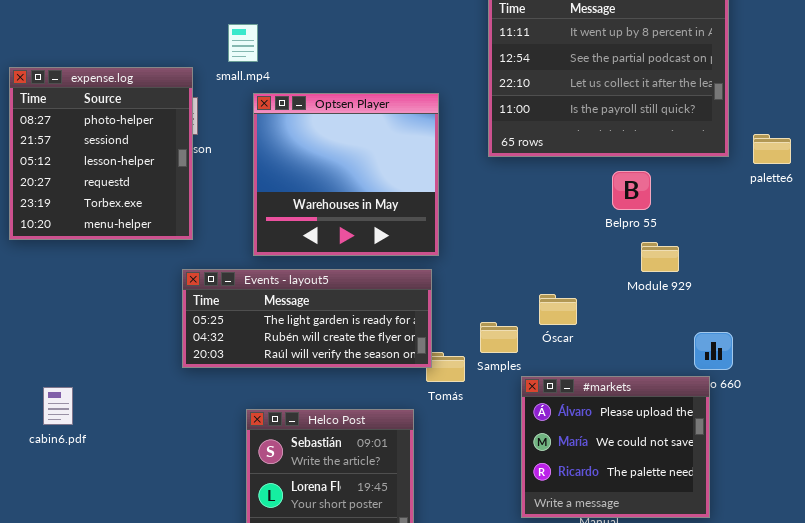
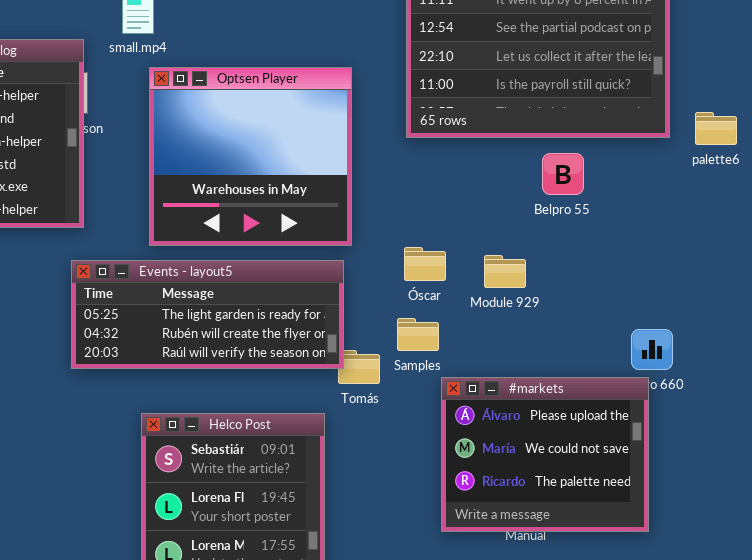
Module 929: [641,242,679,272] -> [484,255,526,288], moved
Óscar: [539,294,577,325] -> [404,247,446,281], moved

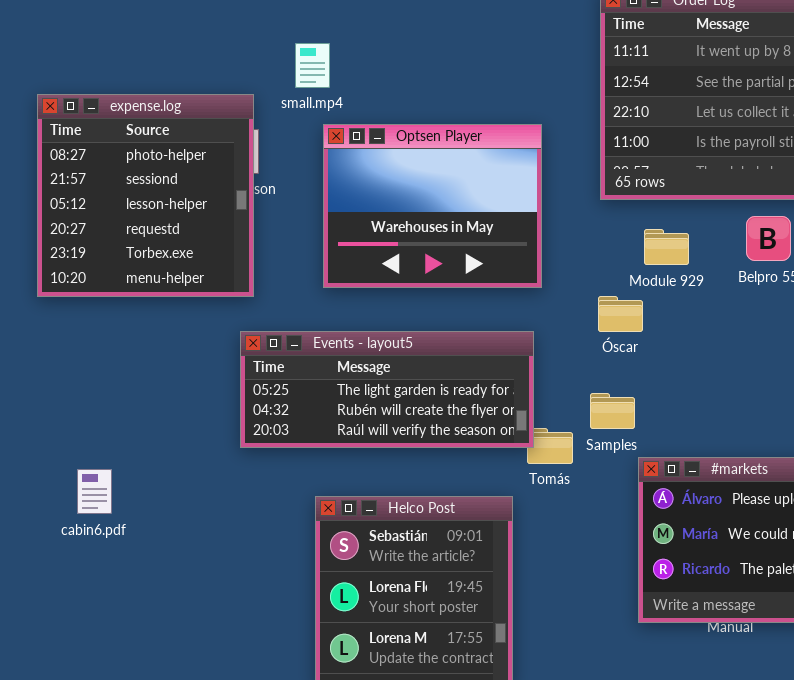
Optsen Player: [149,67,352,246] -> [323,124,542,288], resized
Óscar: [404,247,446,281] -> [598,296,643,332], moved
Module 929: [484,255,526,288] -> [644,229,689,265], moved

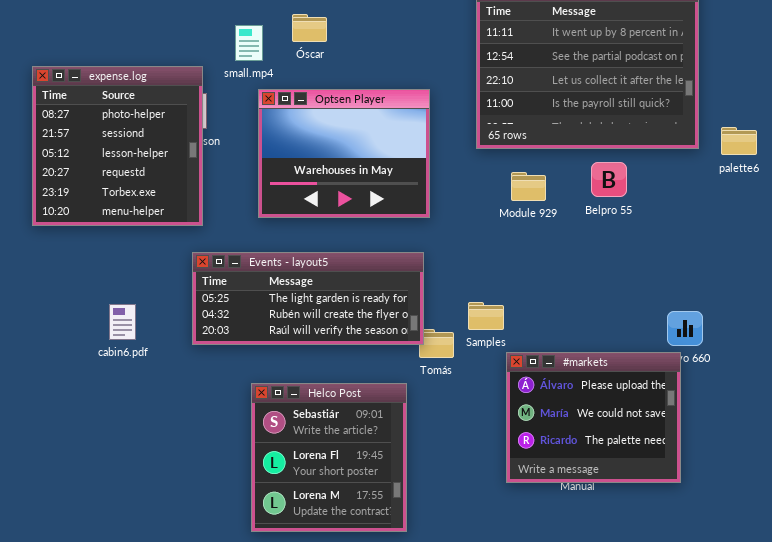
Óscar: [598,296,643,332] -> [292,14,327,42], moved
cabin6.pdf: [77,469,112,514] -> [109,304,136,340], moved

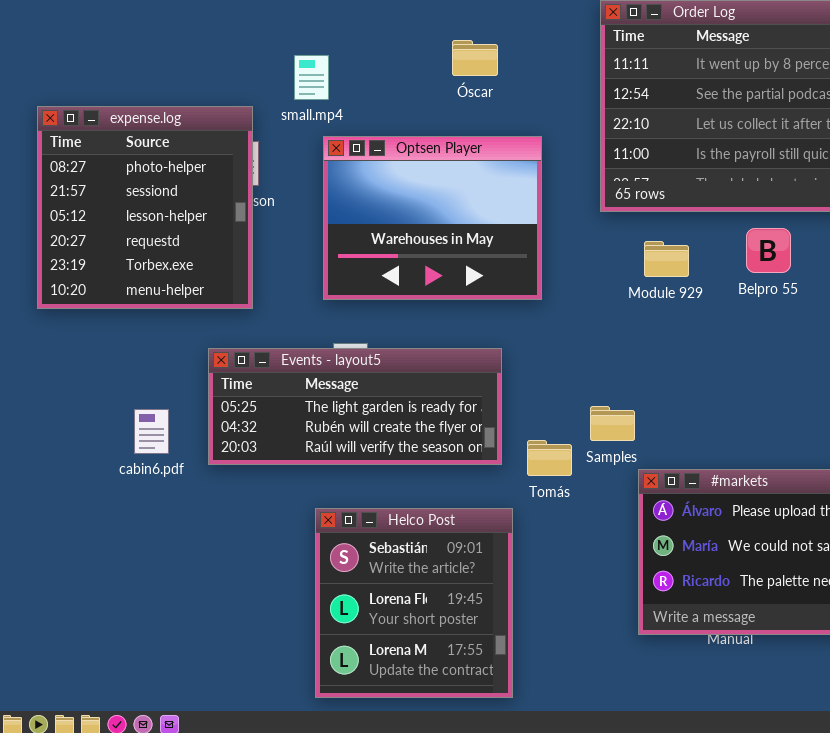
Óscar: [292,14,327,42] -> [452,40,498,76], moved
Events - layout5: [192,252,424,345] -> [208,348,502,465], moved

